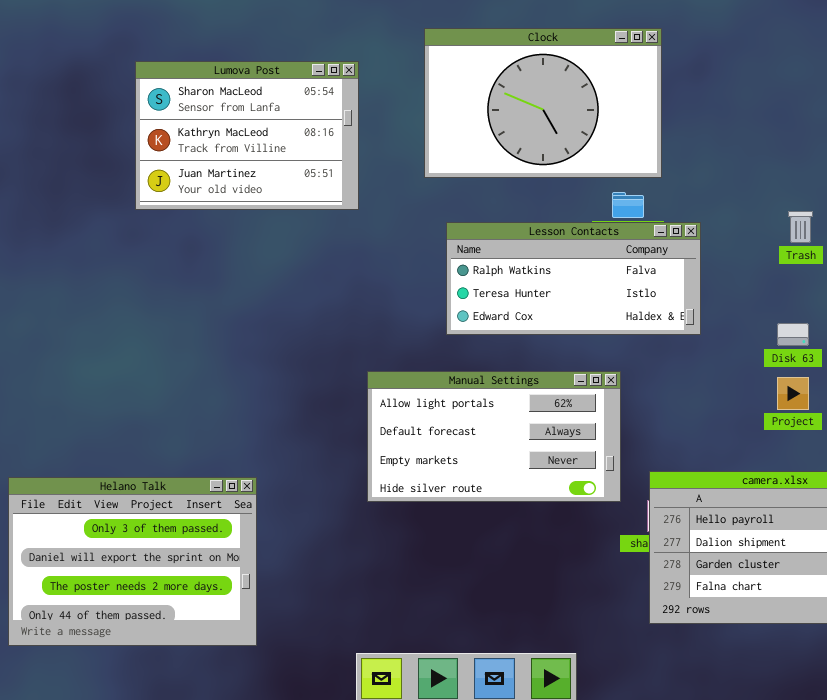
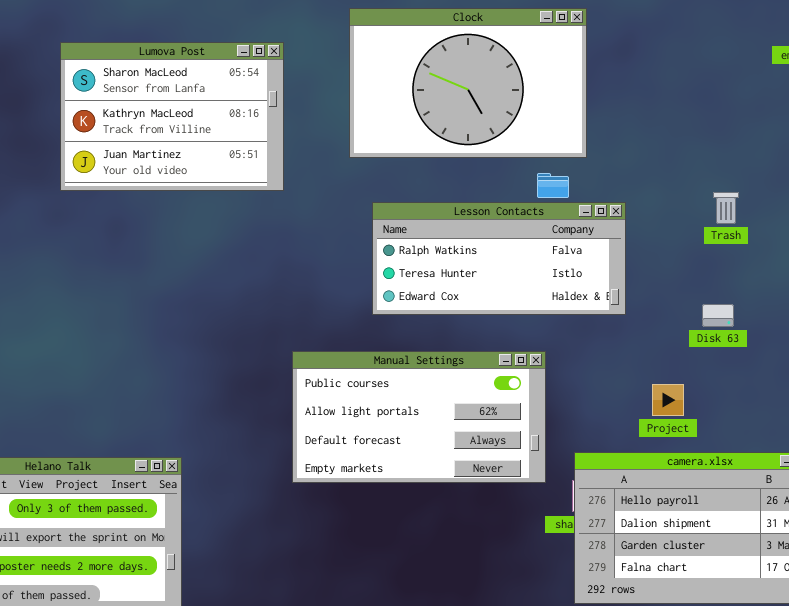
Manual Settings: [367,371,621,502] -> [292,351,546,483], scrolled up 1 row
Project: [777,377,809,410] -> [652,384,684,416], moved

